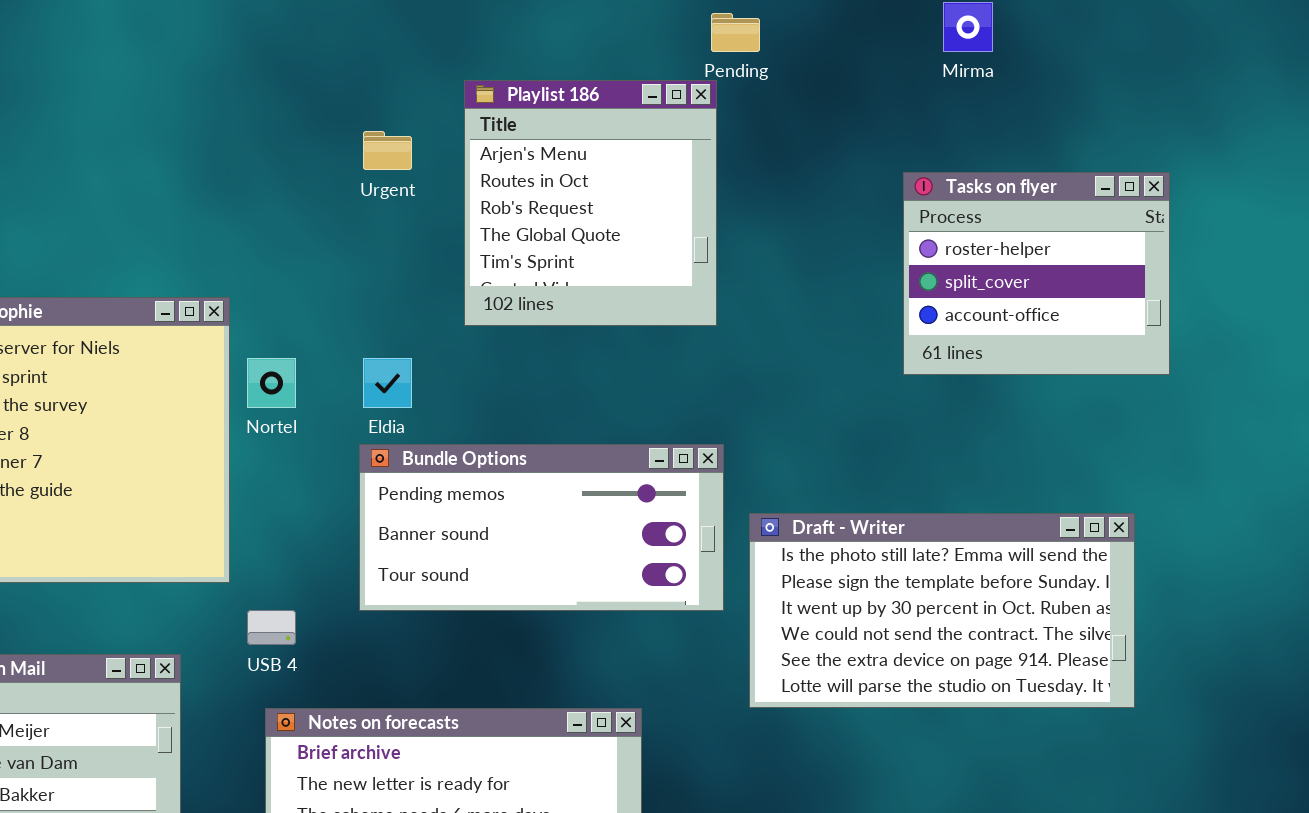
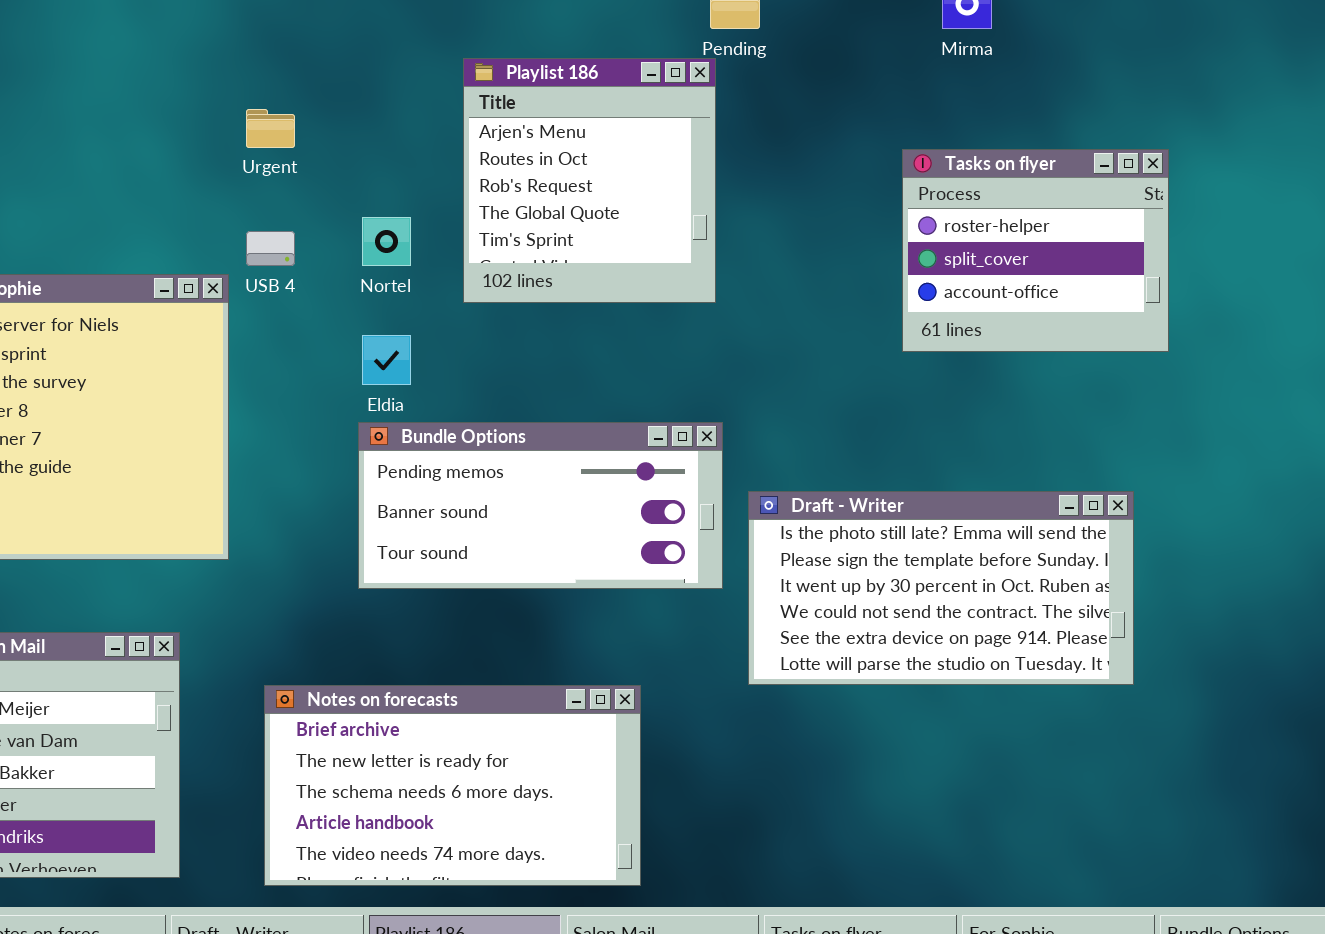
Urgent: [363,131,412,170] -> [246,109,295,148], moved
Nortel: [247,358,296,408] -> [362,217,411,266], moved
USB 4: [247,610,296,645] -> [246,231,295,266], moved

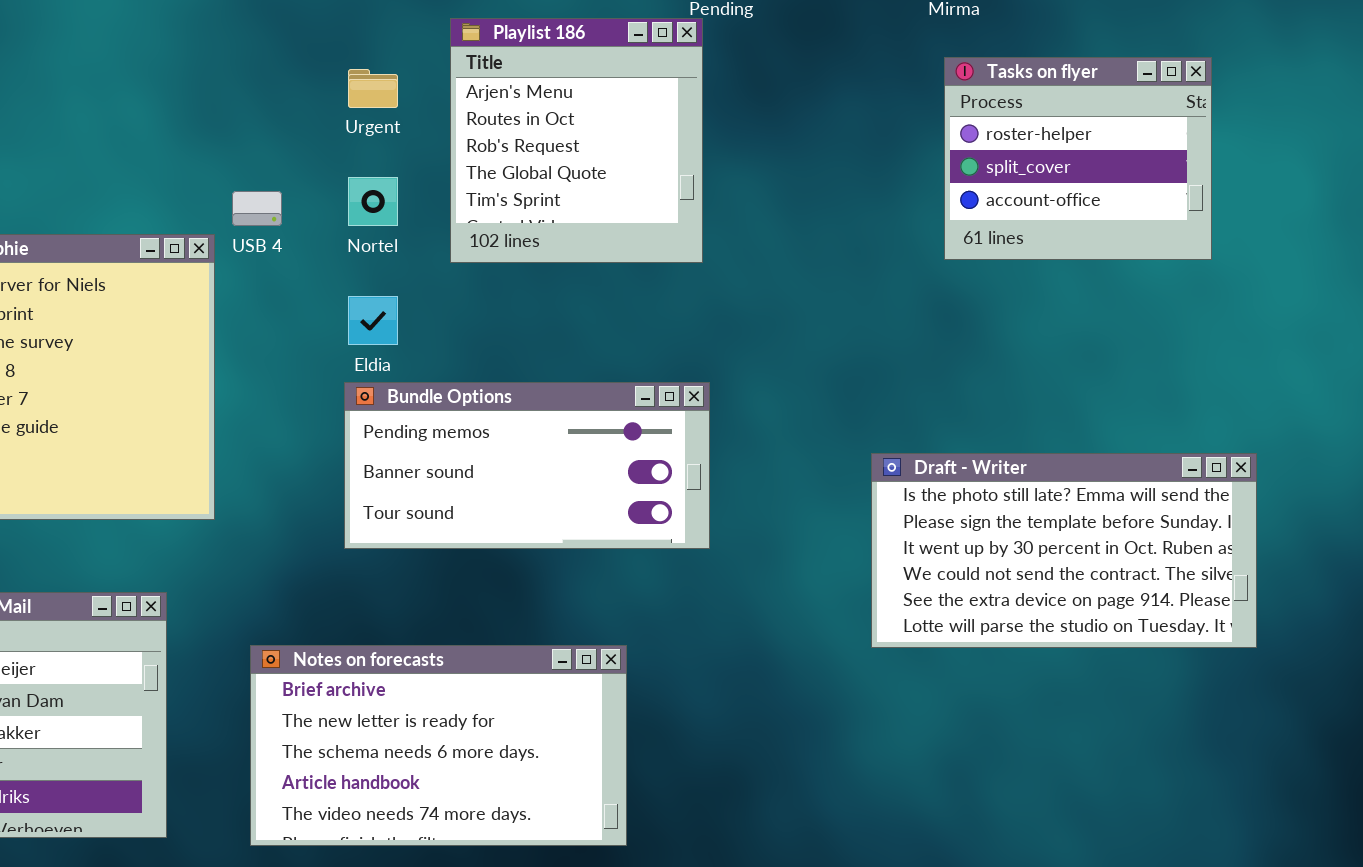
Urgent: [246,109,295,148] -> [348,69,398,108], moved
Tasks on flyer: [902,149,1169,352] -> [944,57,1212,260], moved
Draft - Writer: [748,491,1134,685] -> [871,453,1257,648], moved

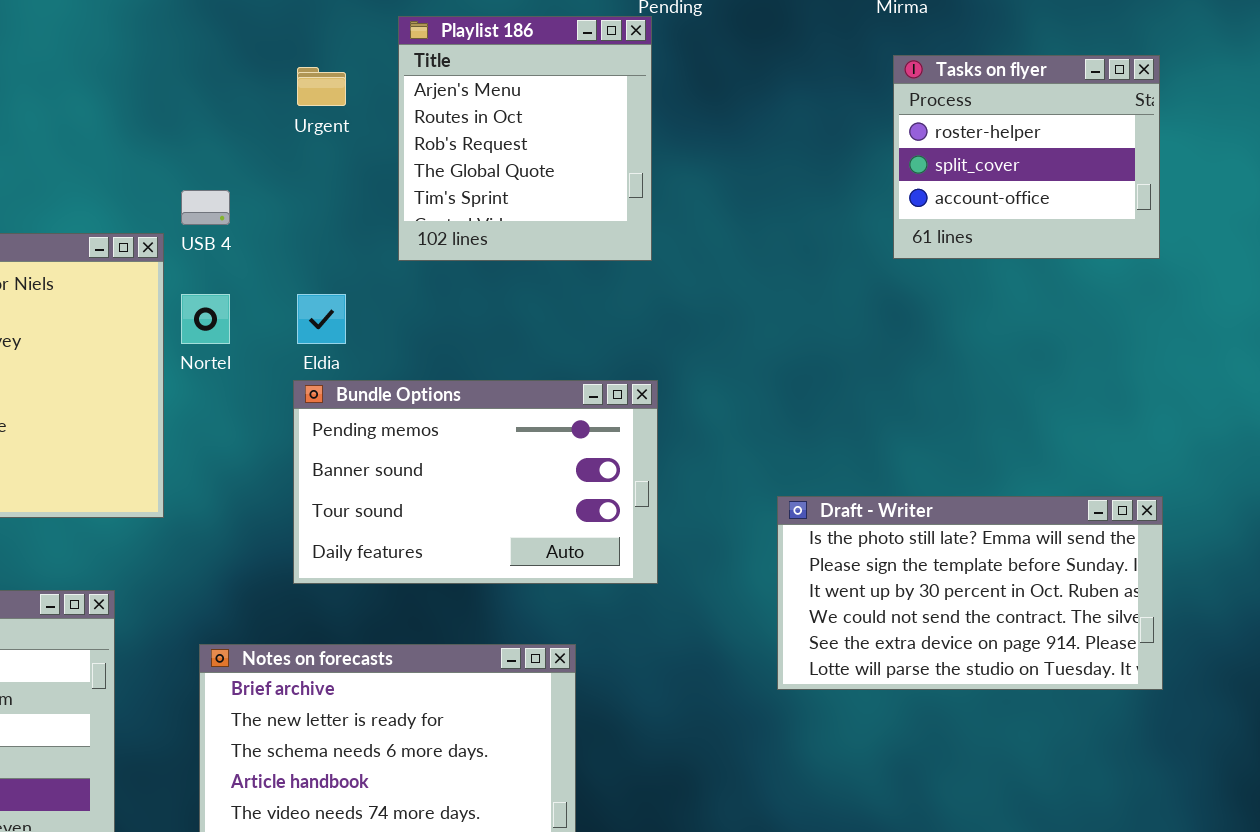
Nortel: [348,177,398,226] -> [181,294,230,344], moved
Bundle Options: [344,382,710,549] -> [293,380,658,584], resized
Draft - Writer: [871,453,1257,648] -> [777,496,1163,690], moved

